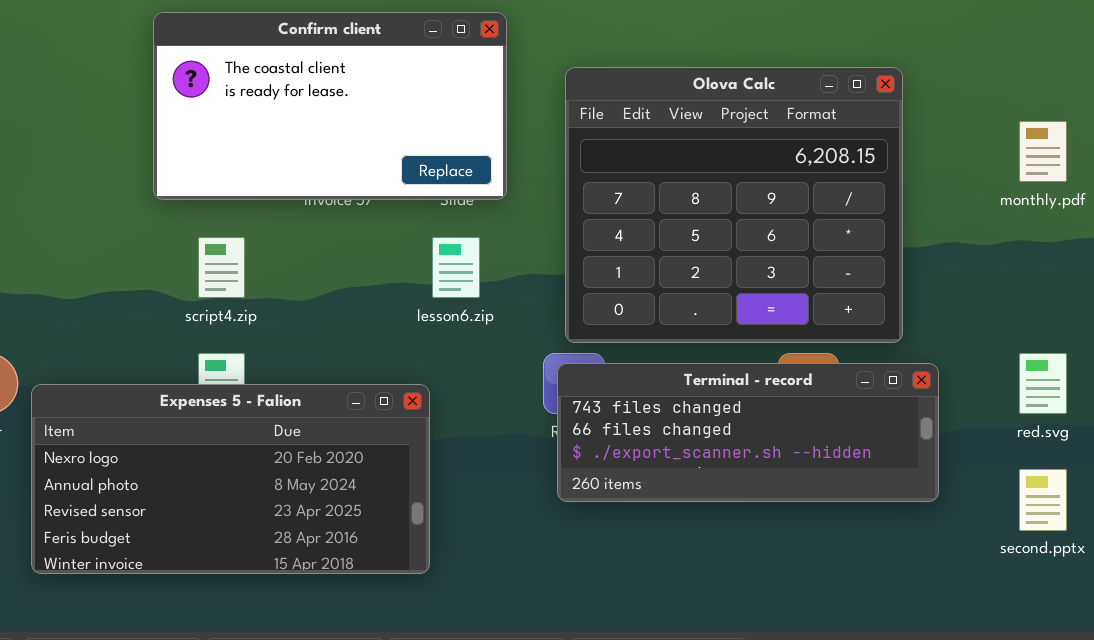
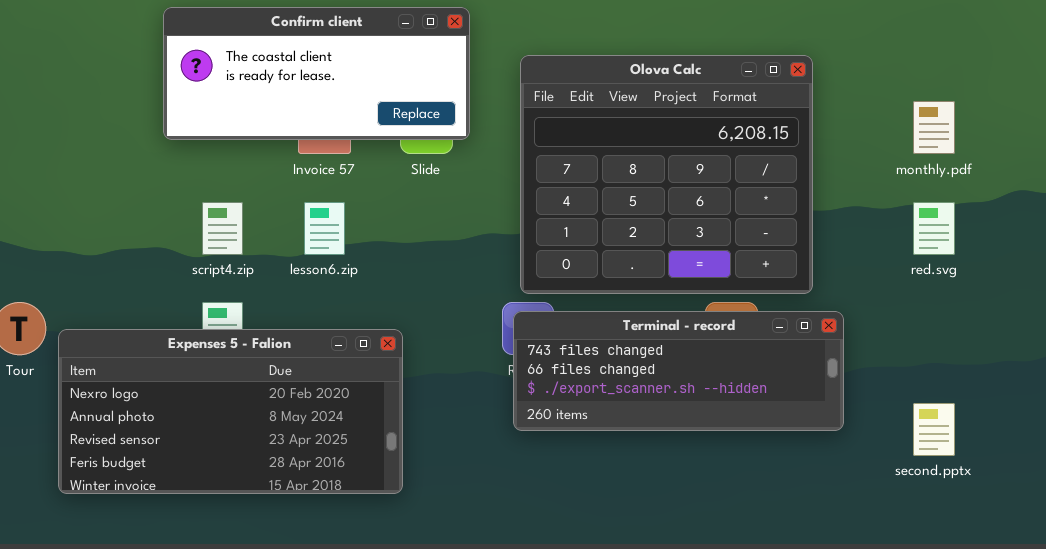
Confirm client: [153,12,507,200] -> [163,7,470,140], resized
lesson6.zip: [432,237,480,298] -> [304,202,345,255], moved
red.svg: [1019,353,1067,414] -> [913,202,955,255], moved

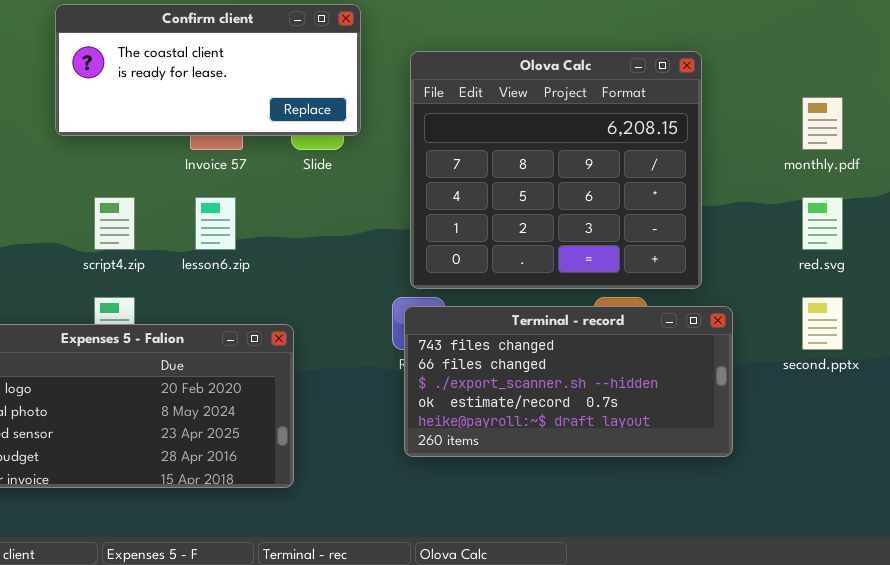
Terminal - record: [513,311,844,431] -> [404,306,733,457], resized
second.pptx: [913,403,955,456] -> [802,297,843,350], moved

